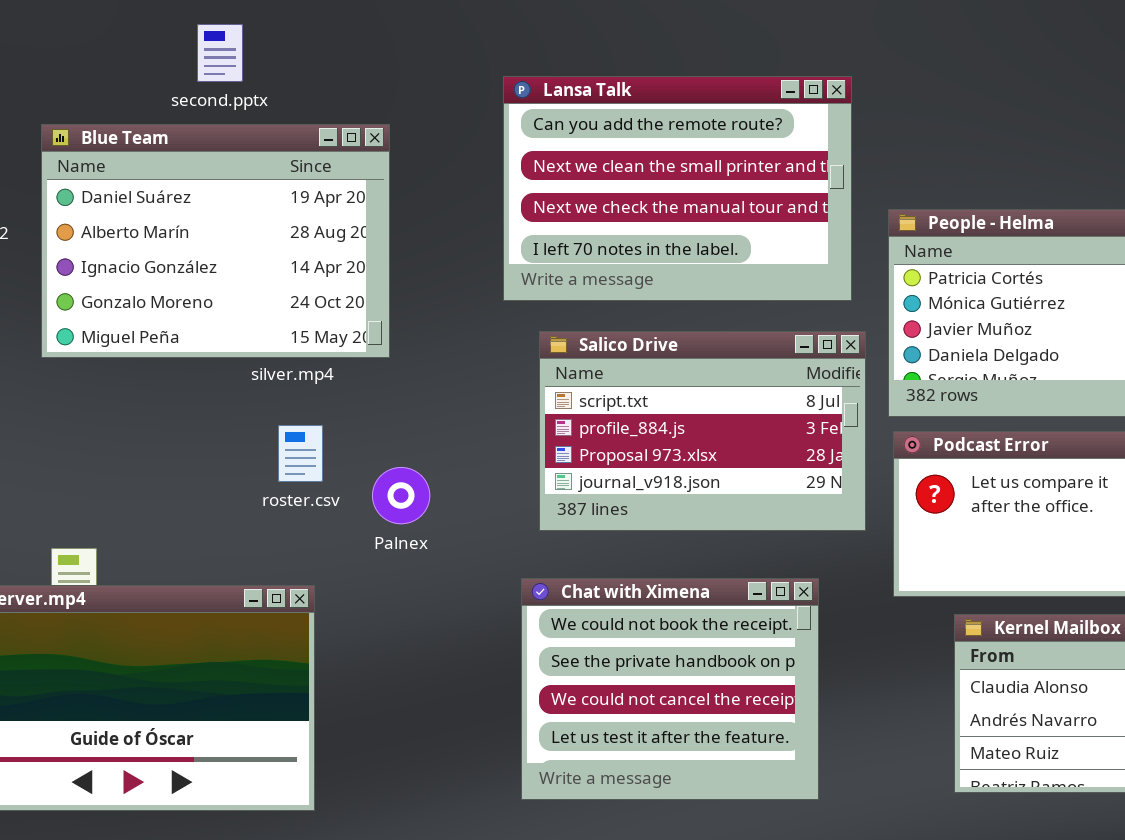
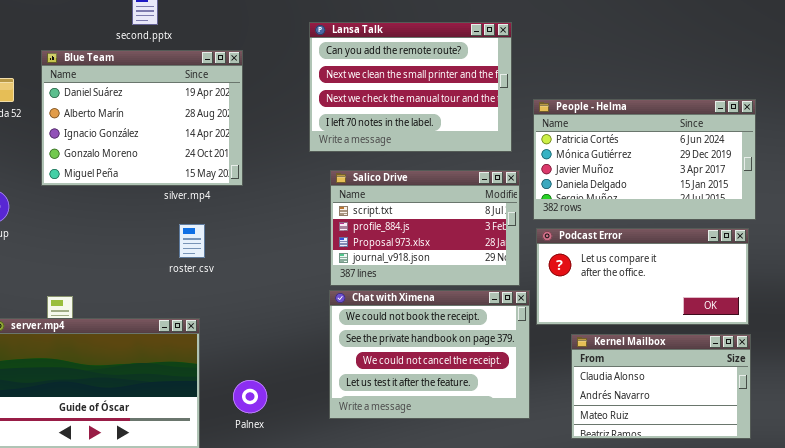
Palnex: [372,467,430,524] -> [233,380,267,413], moved
Chat with Ximena: [521,578,819,800] -> [329,290,530,419], moved, resized

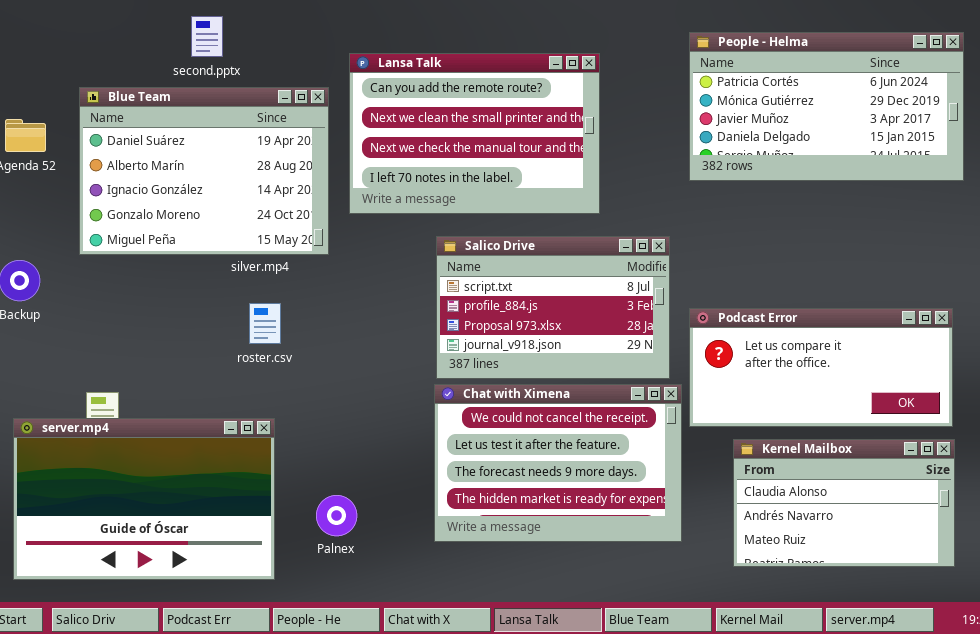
Lansa Talk: [309,22,512,152] -> [349,53,600,214], moved
People - Helma: [533,99,756,220] -> [689,32,964,181], moved
Chat with Ximena: [329,290,530,419] -> [434,384,682,542], scrolled down 2 rows

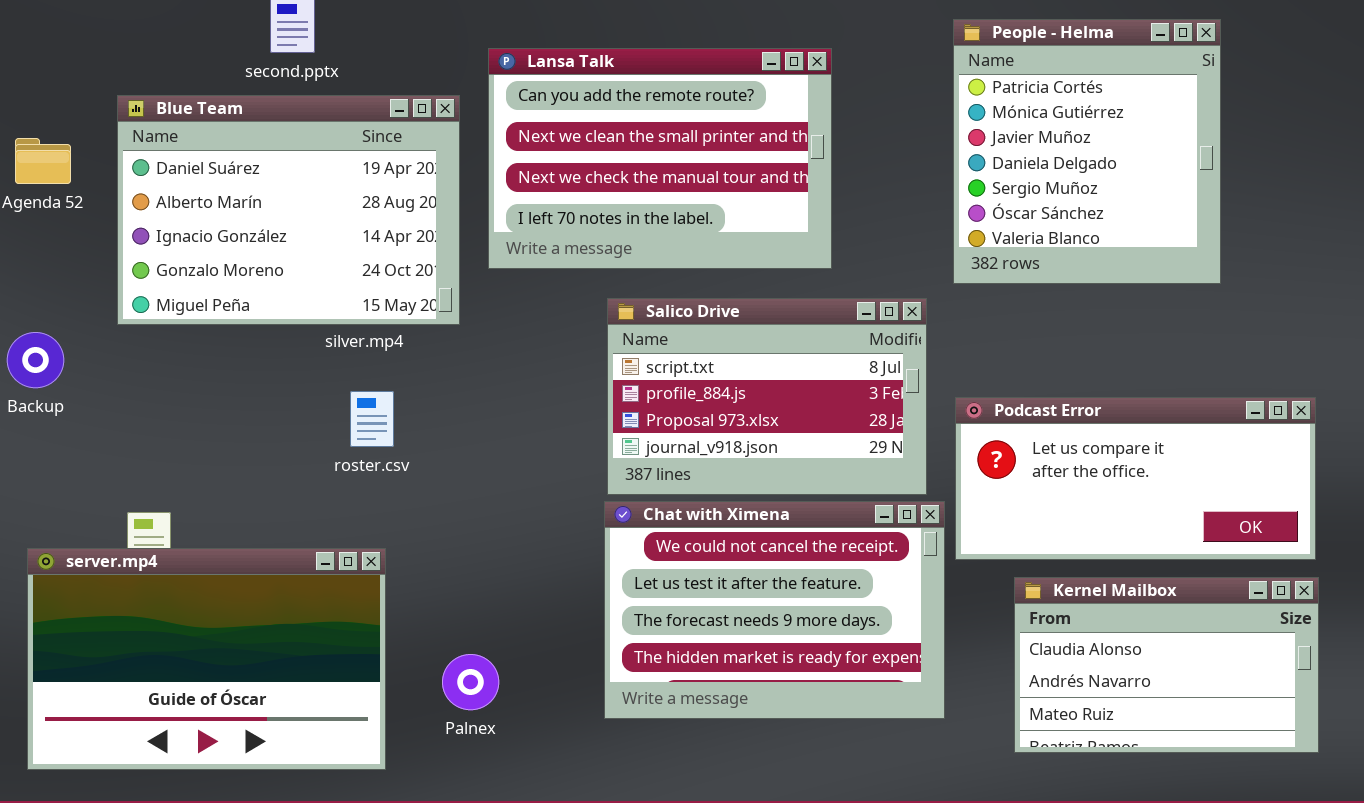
People - Helma: [689,32,964,181] -> [953,19,1221,284], resized

